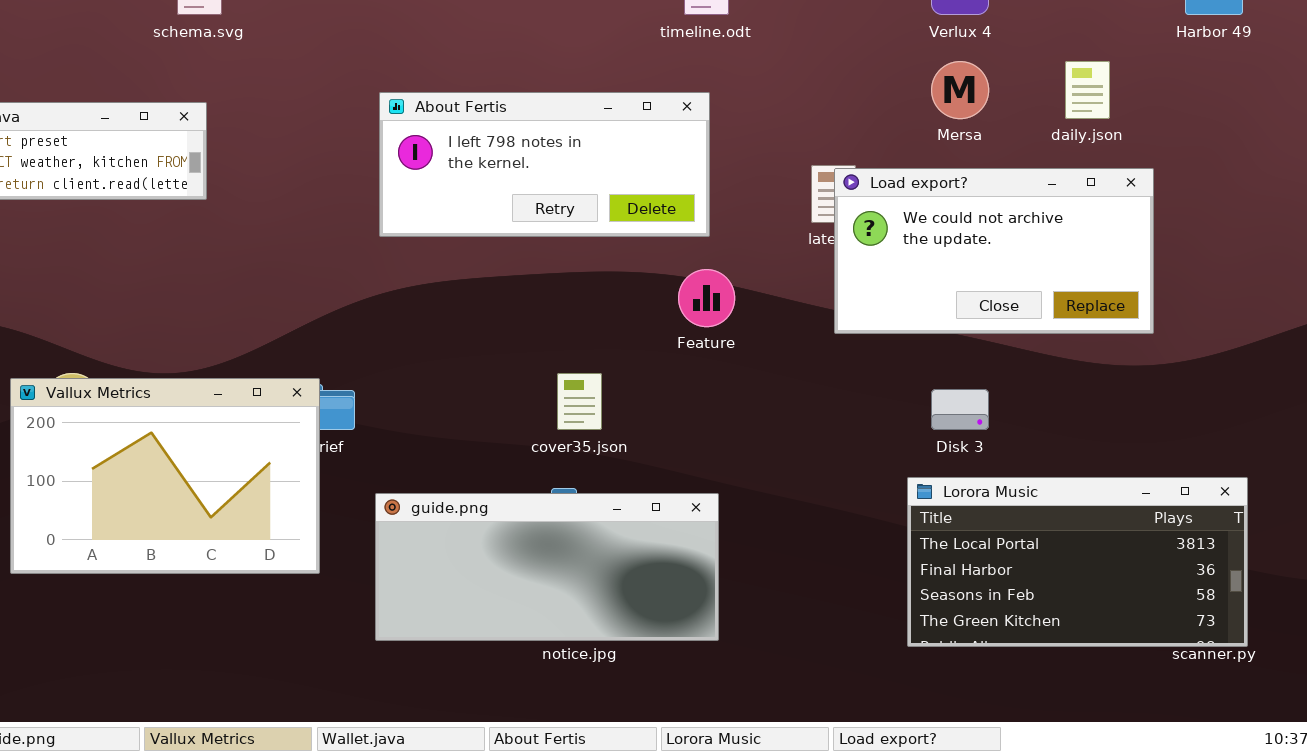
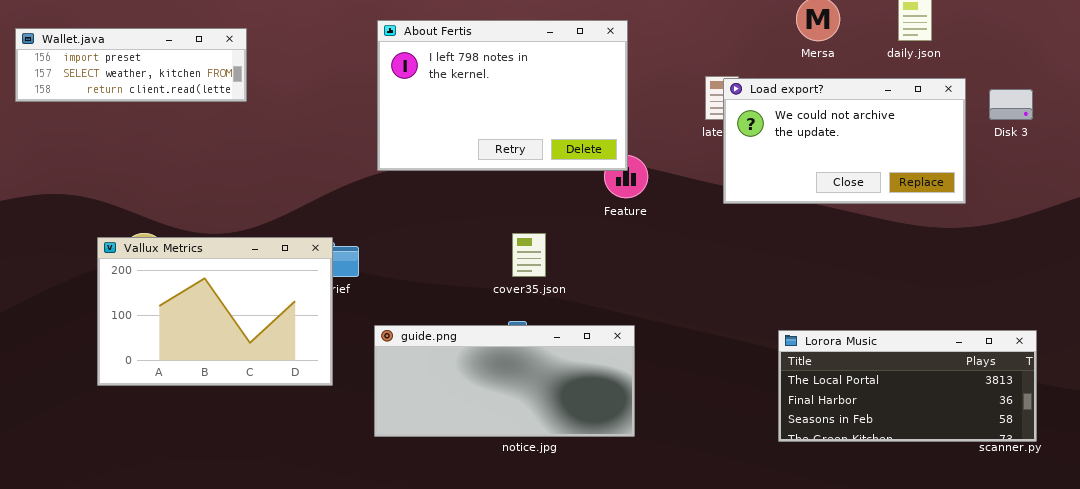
About Fertis: [379,92,710,237] -> [377,20,628,171], resized
Disk 3: [931,389,989,430] -> [989,89,1033,120], moved
Lorora Music: [907,477,1248,647] -> [778,330,1037,442], resized

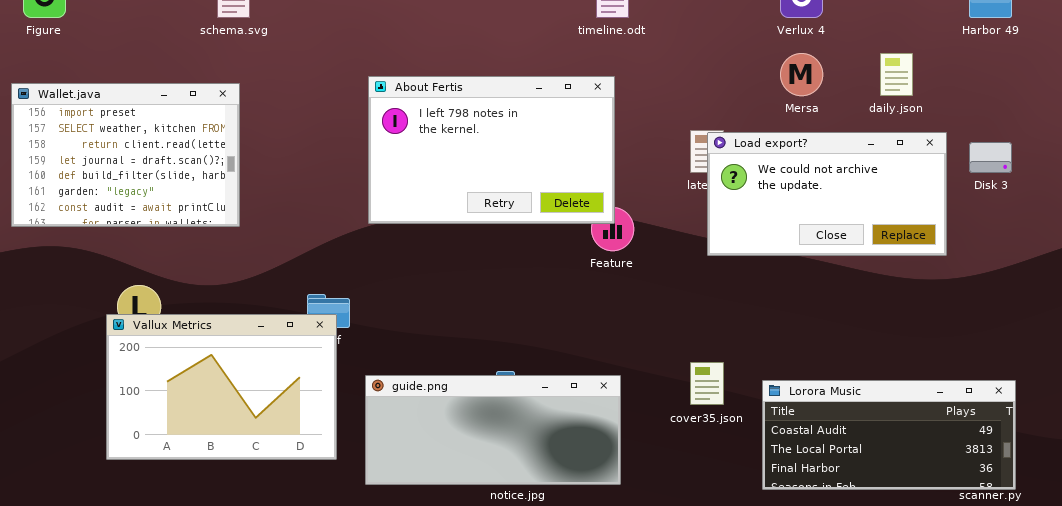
Wallet.java: [15,28,247,102] -> [11,83,240,227], resized
cover35.json: [512,233,546,277] -> [690,362,724,405], moved
Vallux Metrics: [97,237,333,386] -> [106,314,337,460], moved
Lorora Music: [778,330,1037,442] -> [762,380,1016,490], scrolled up 1 row

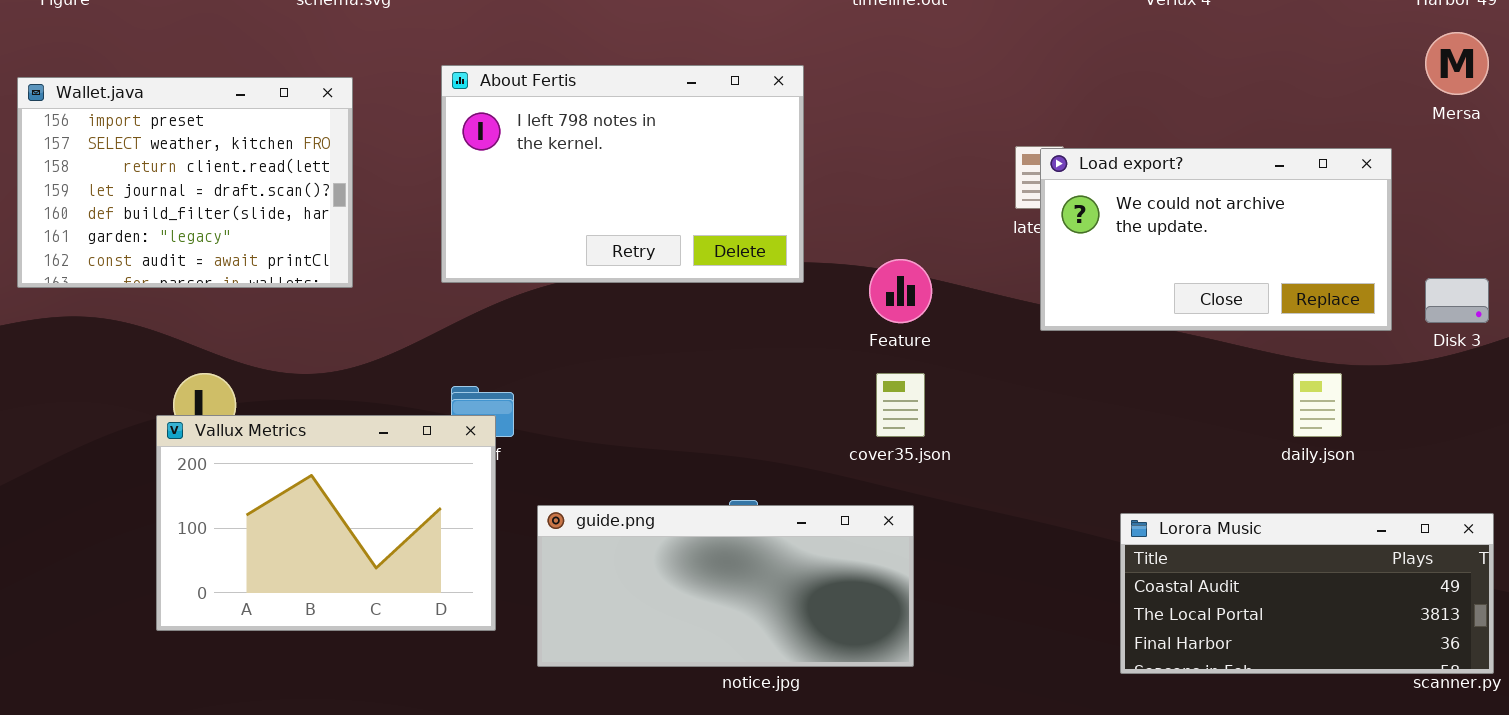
Mersa: [780,53,823,96] -> [1425,32,1489,95], moved
daily.json: [880,53,913,96] -> [1293,373,1342,437], moved
About Fertis: [368,76,615,224] -> [441,65,804,283], moved
Disk 3: [969,142,1012,173] -> [1425,278,1489,323], moved
cover35.json: [690,362,724,405] -> [876,373,925,437], moved

